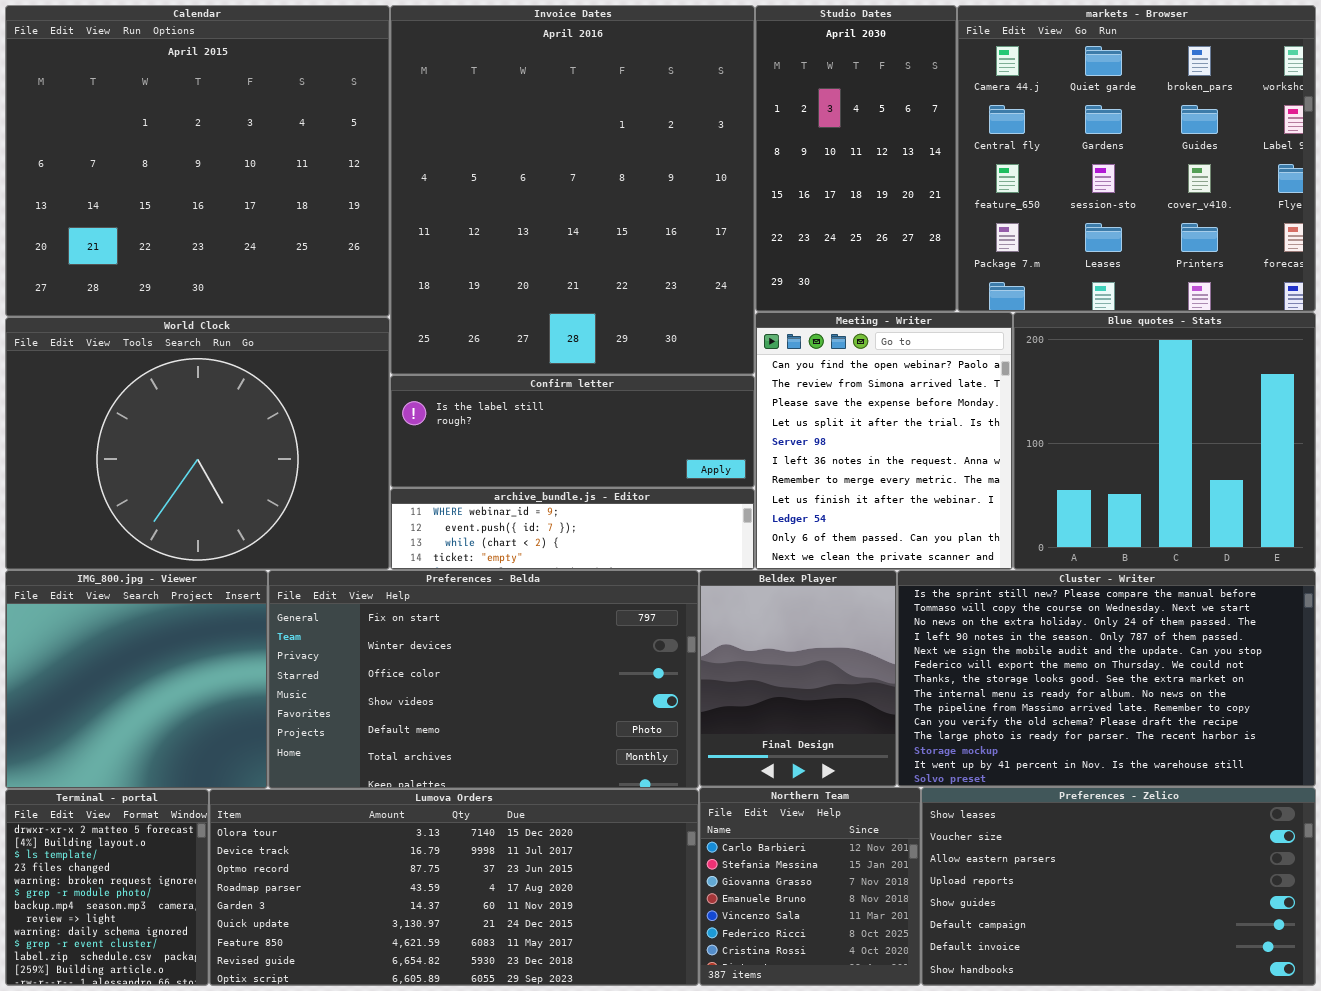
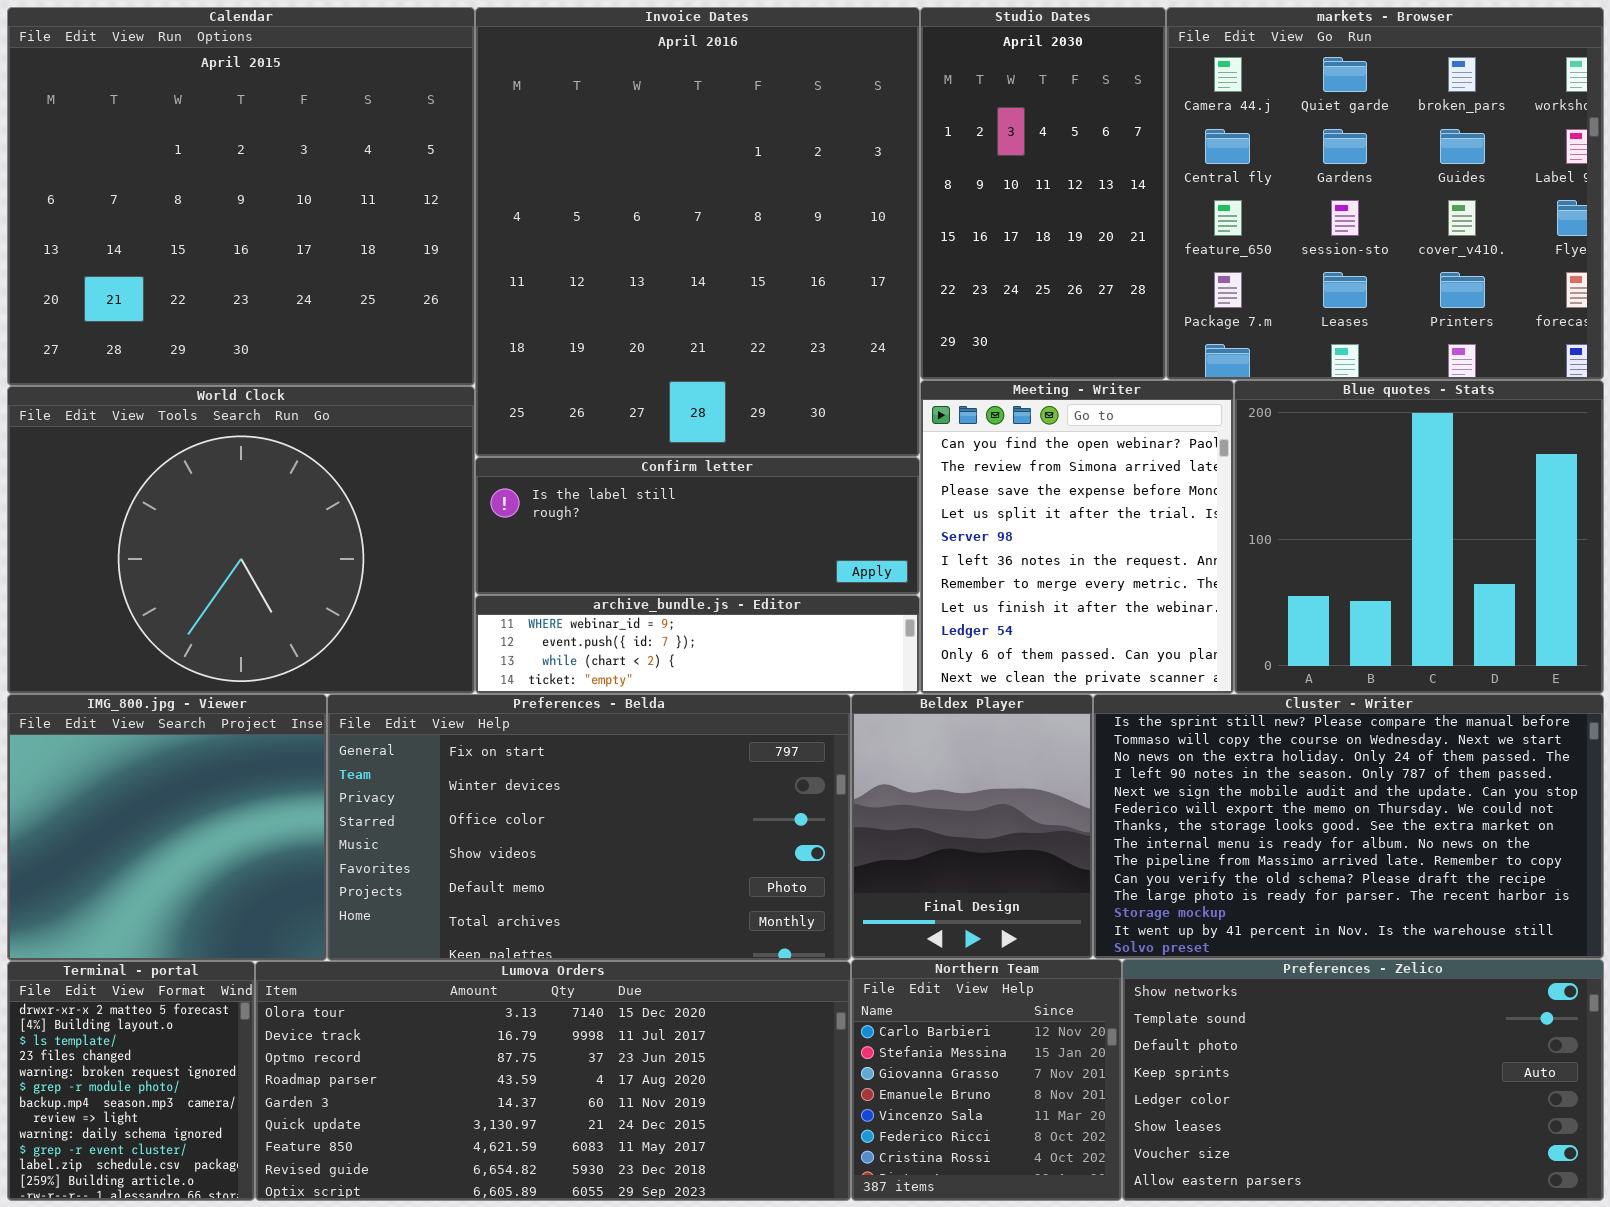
Preferences - Zelico: [921,787,1316,986] -> [1122,959,1604,1201], scrolled up 5 rows

